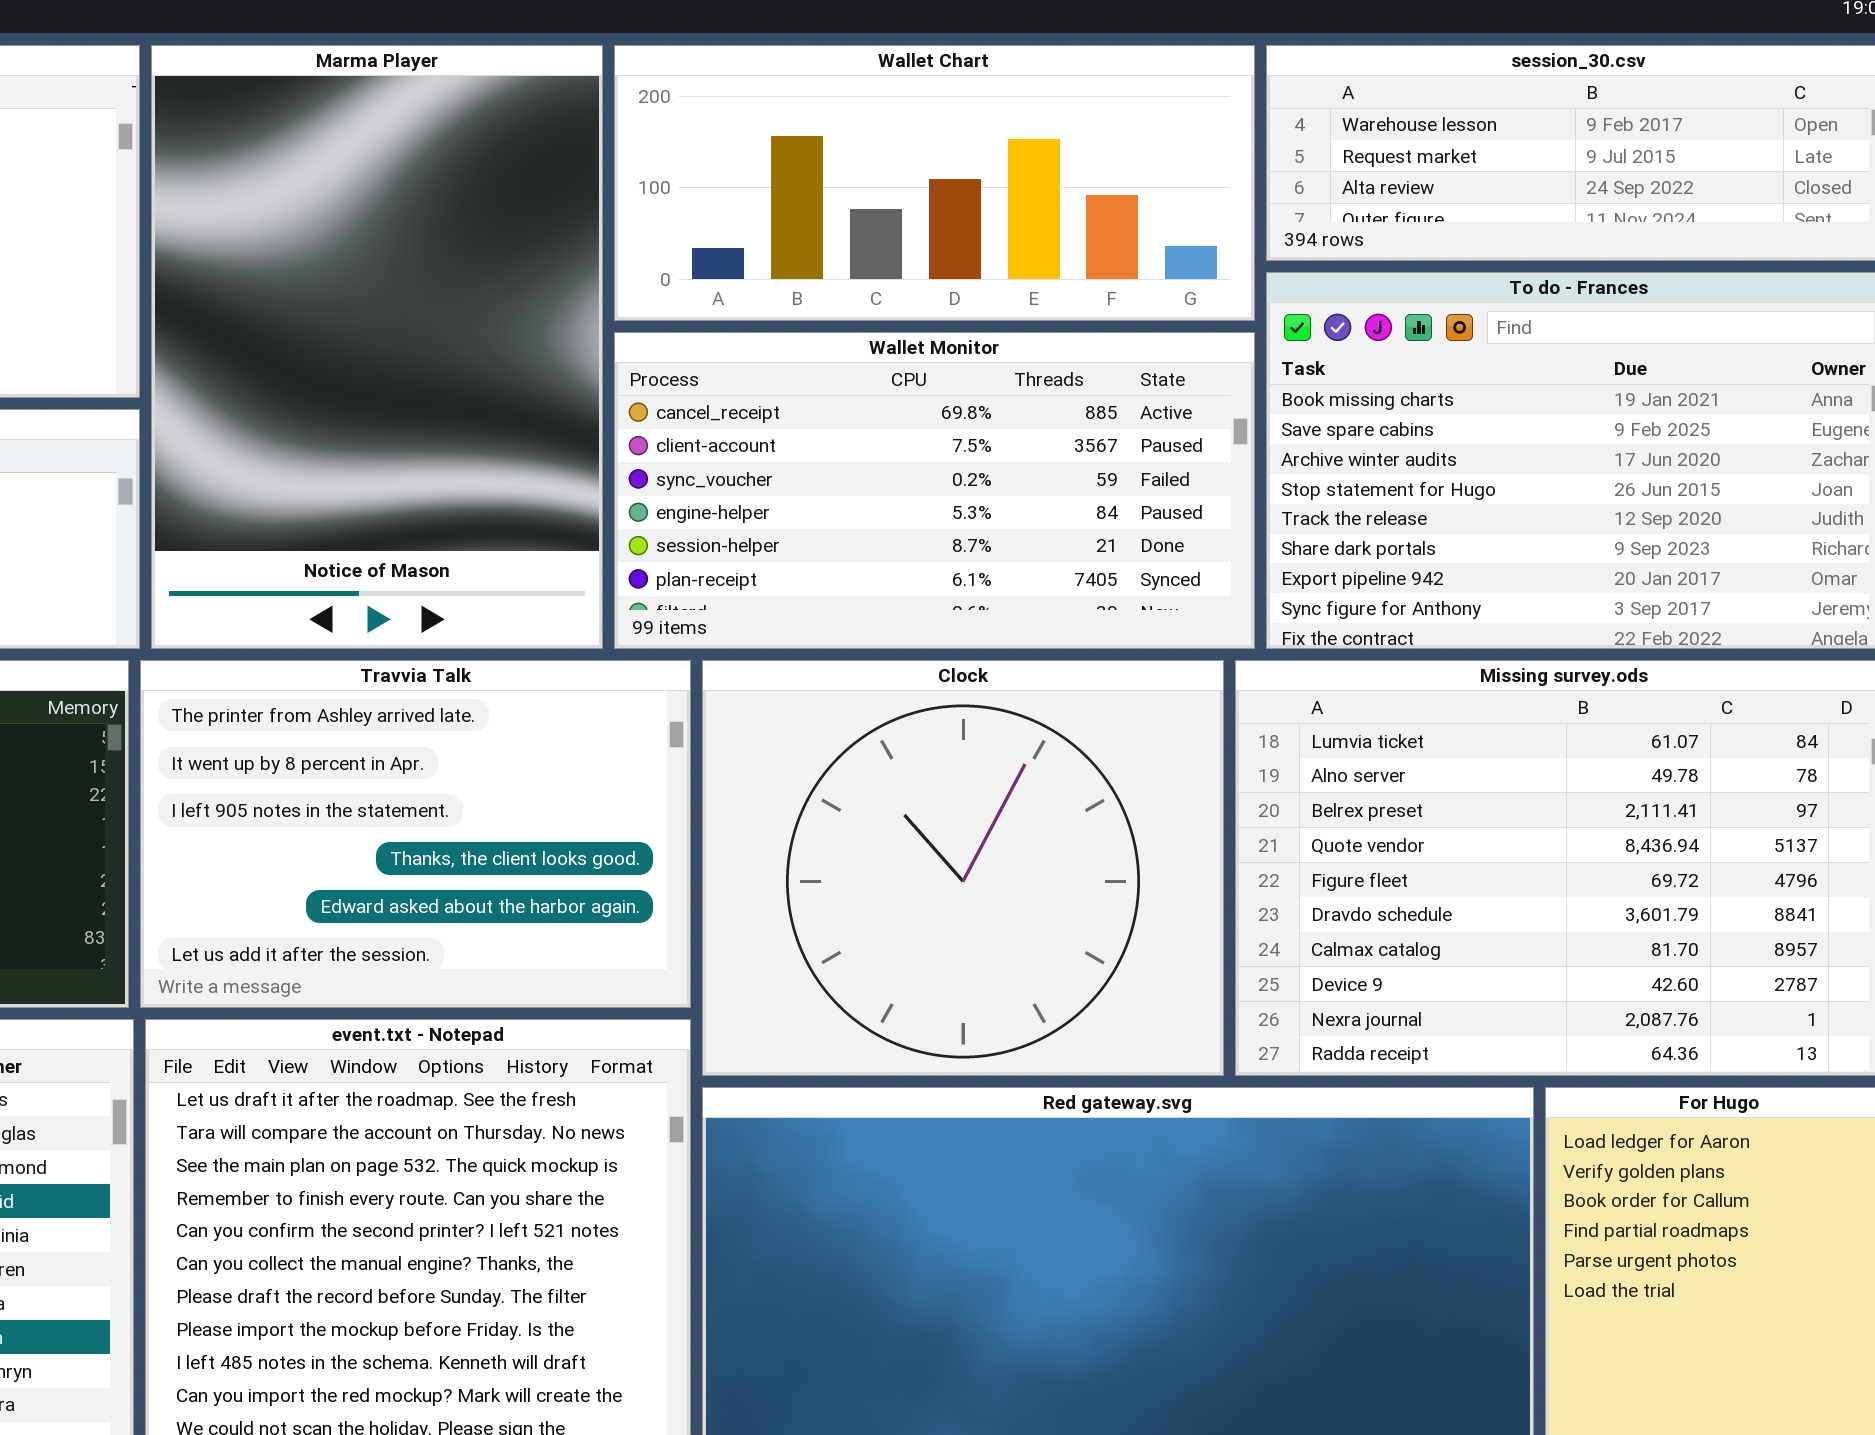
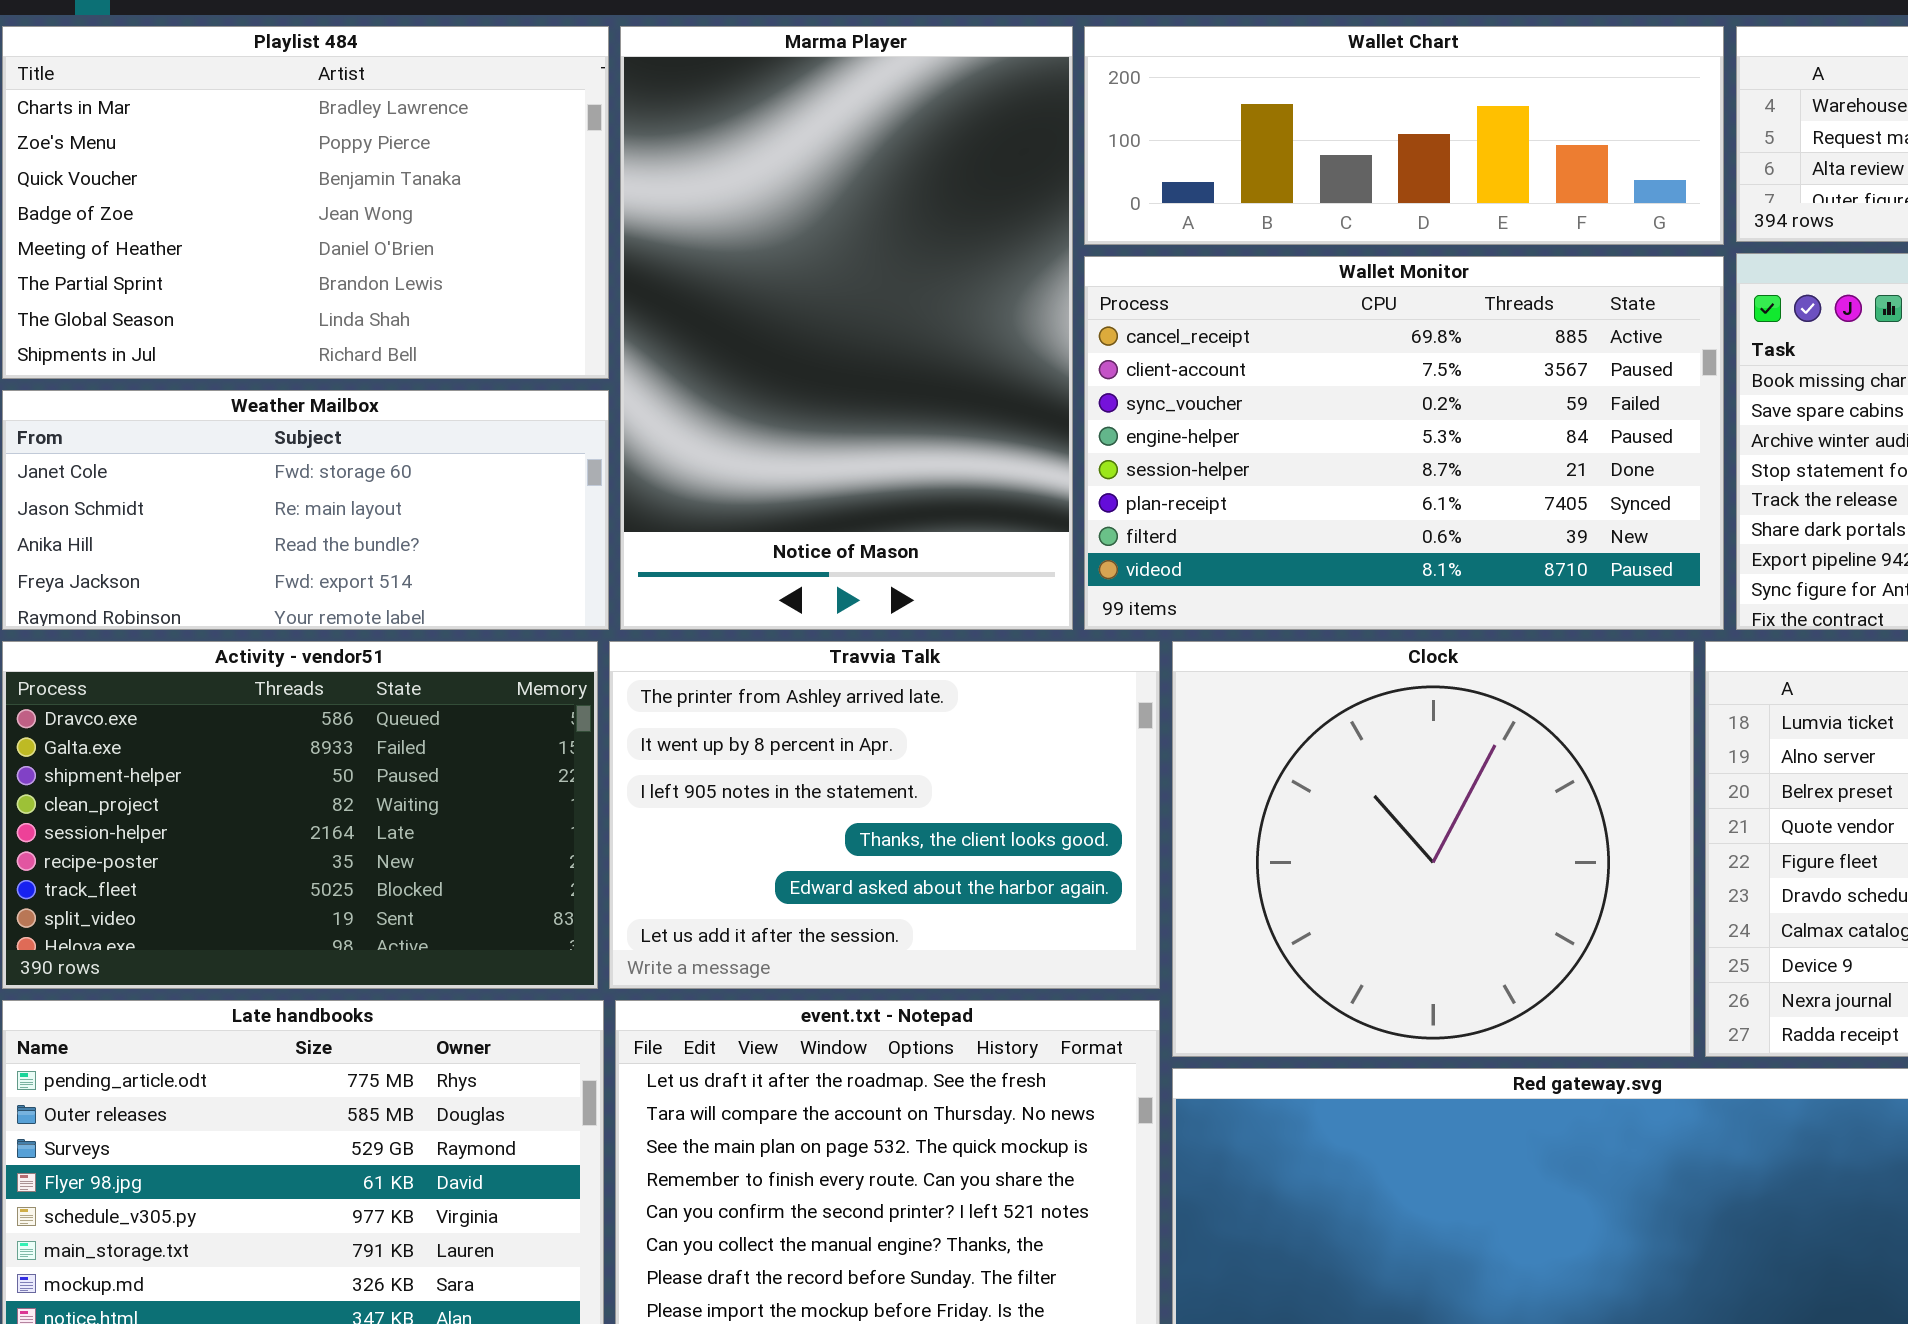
Wallet Chart: [614,45,1255,321] -> [1084,26,1724,245], resized
Wallet Monitor: [614,332,1255,649] -> [1084,256,1724,630], resized

